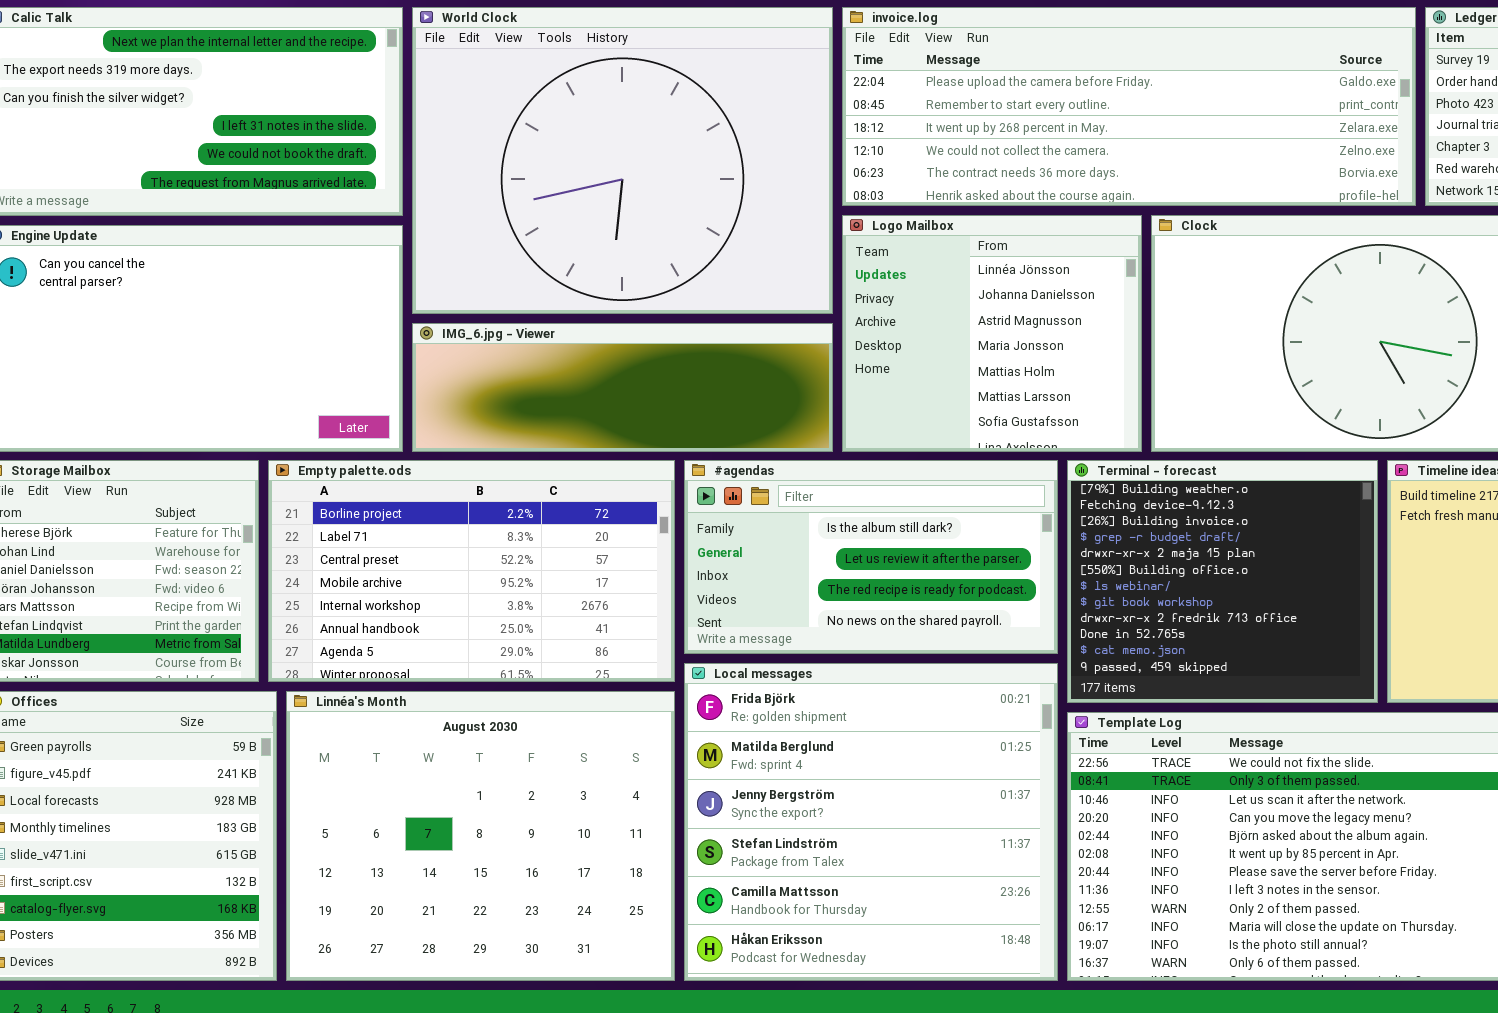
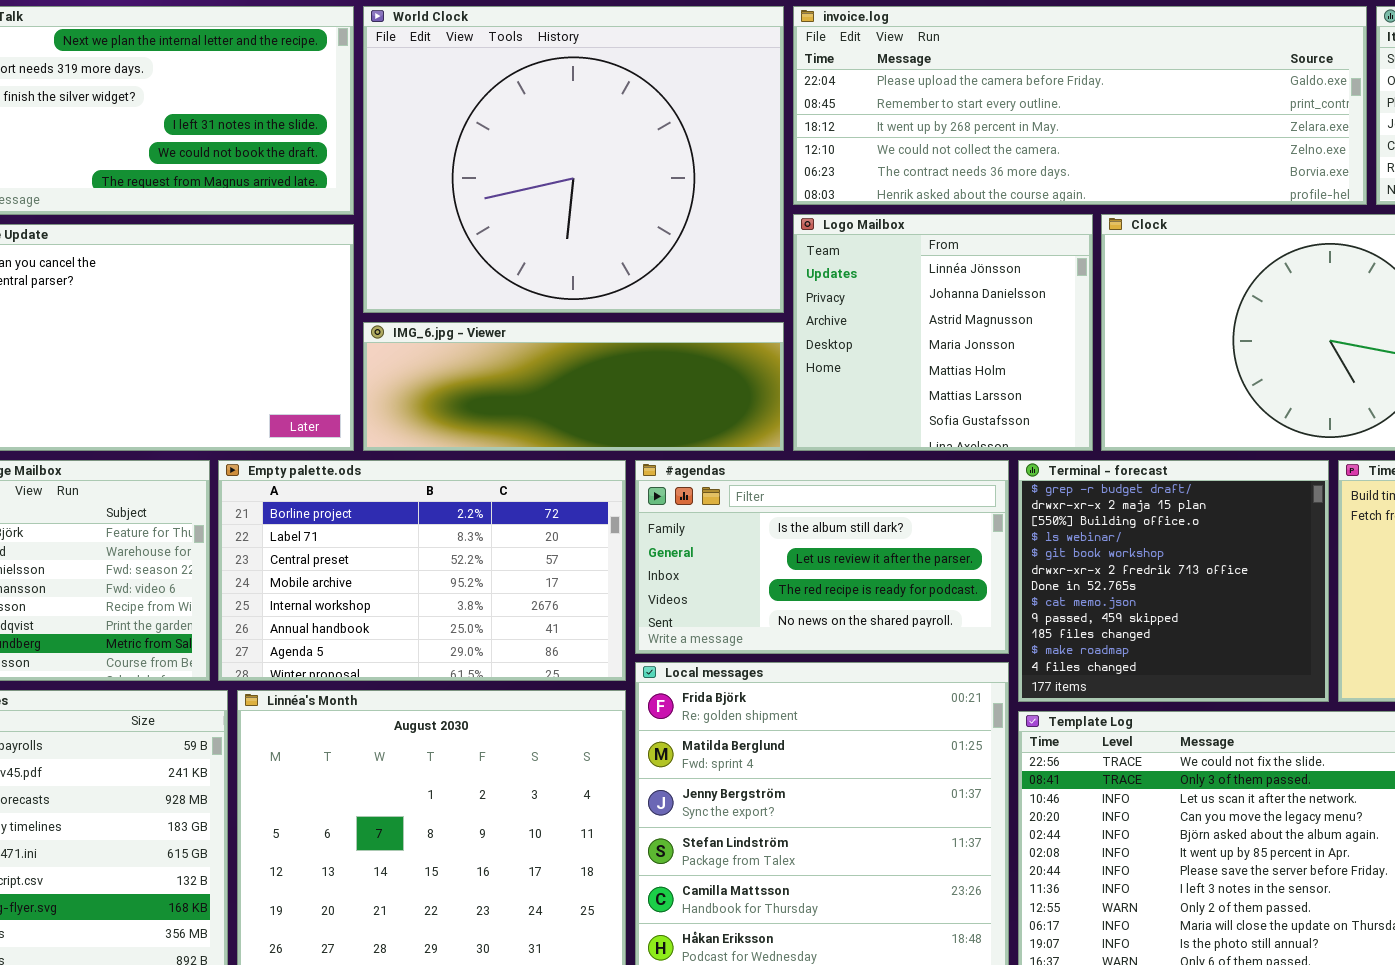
Terminal - forecast: [1067,460,1378,703] -> [1018,460,1329,702], scrolled down 3 rows

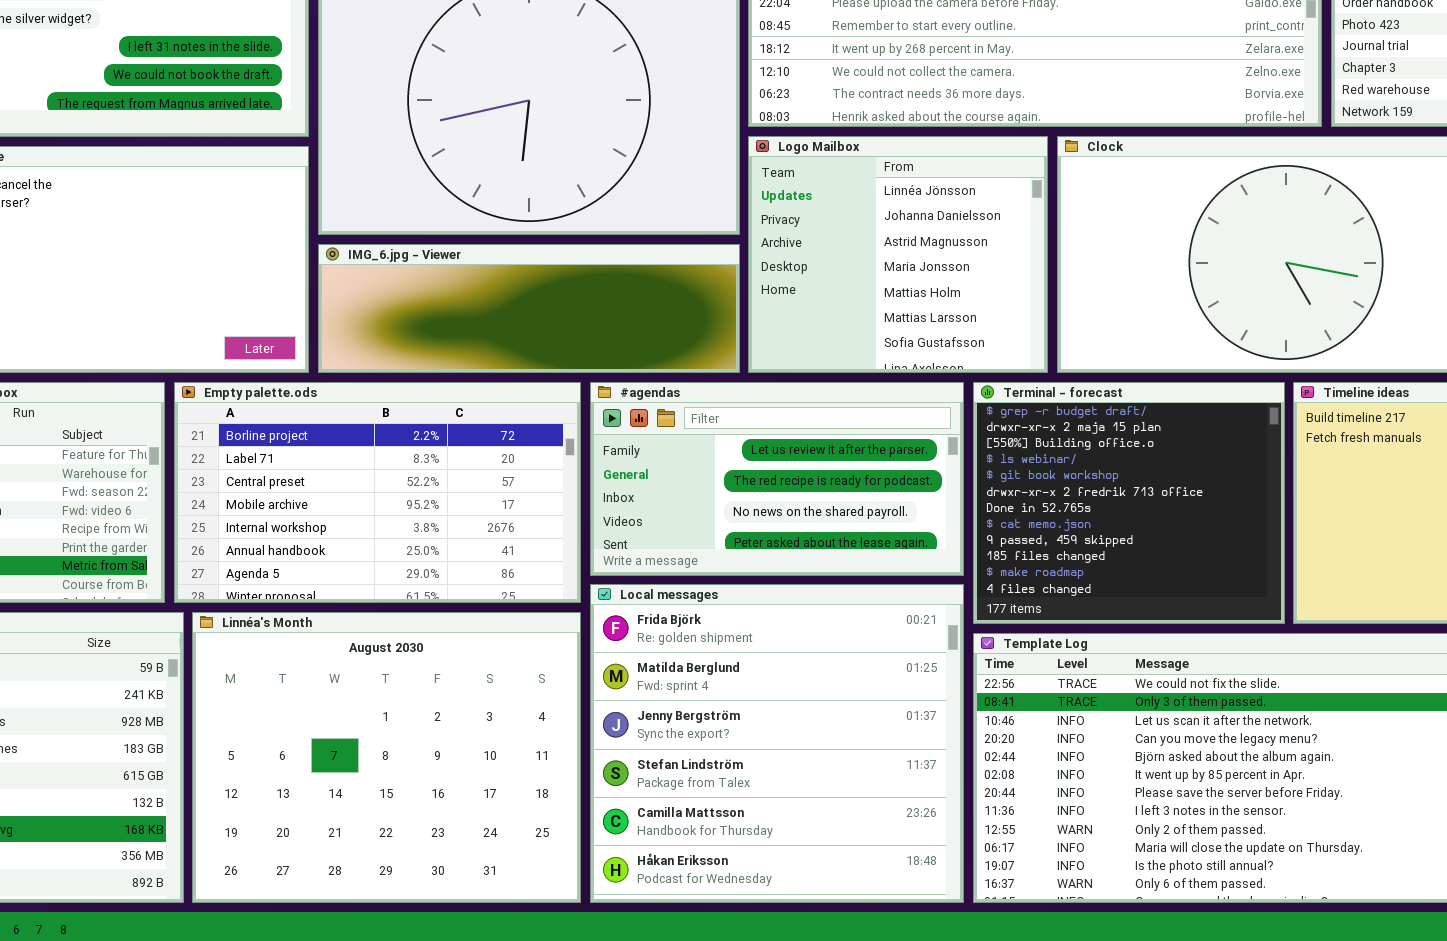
#agendas: [635,460,1009,654] -> [590,382,964,576], scrolled down 1 row

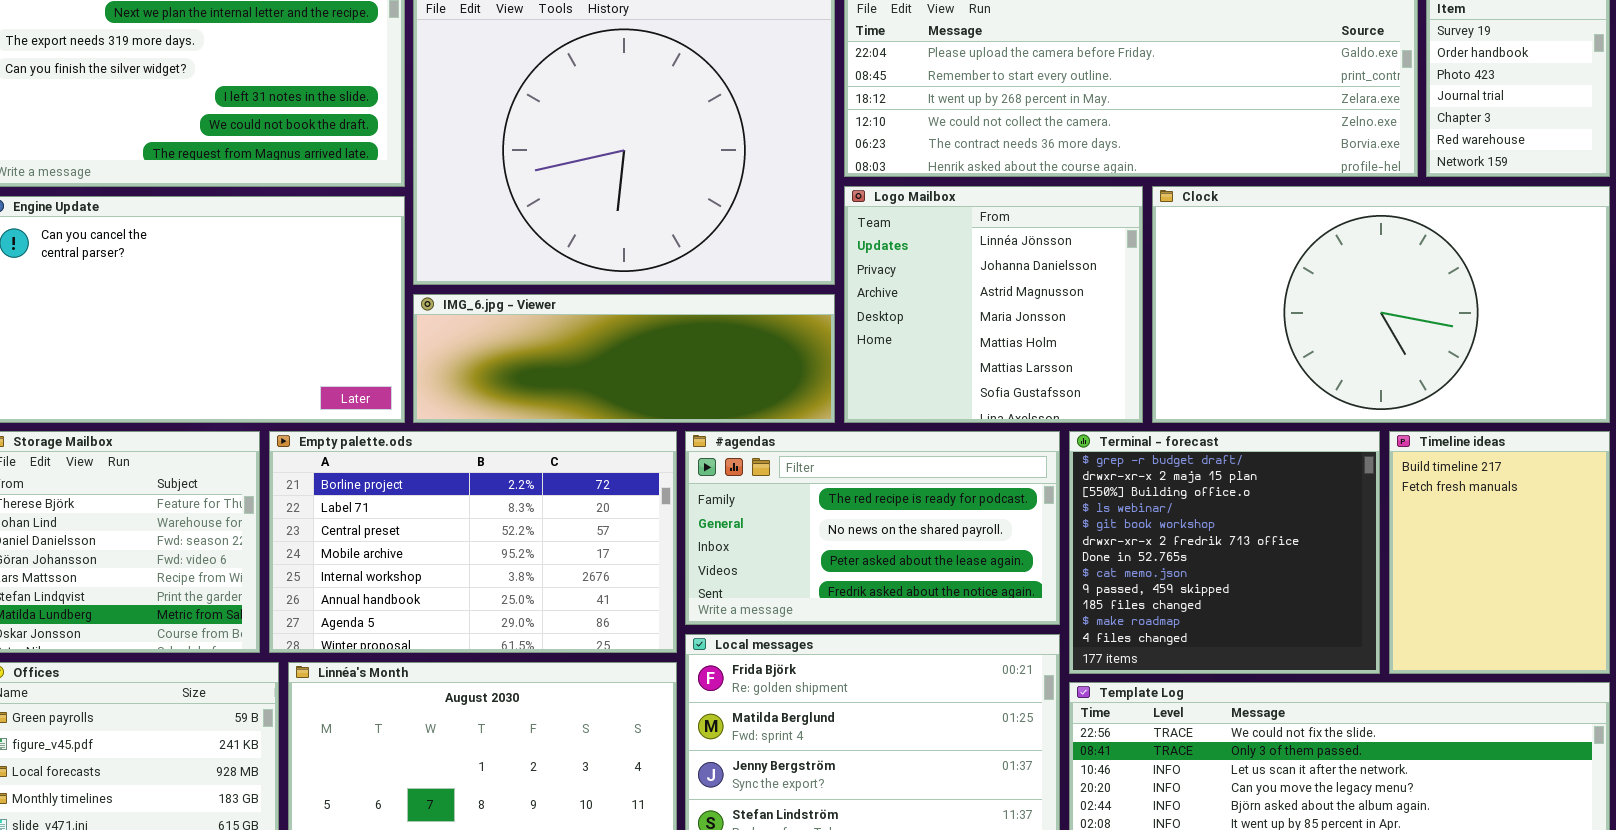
#agendas: [590,382,964,576] -> [685,431,1060,625], scrolled down 1 row

